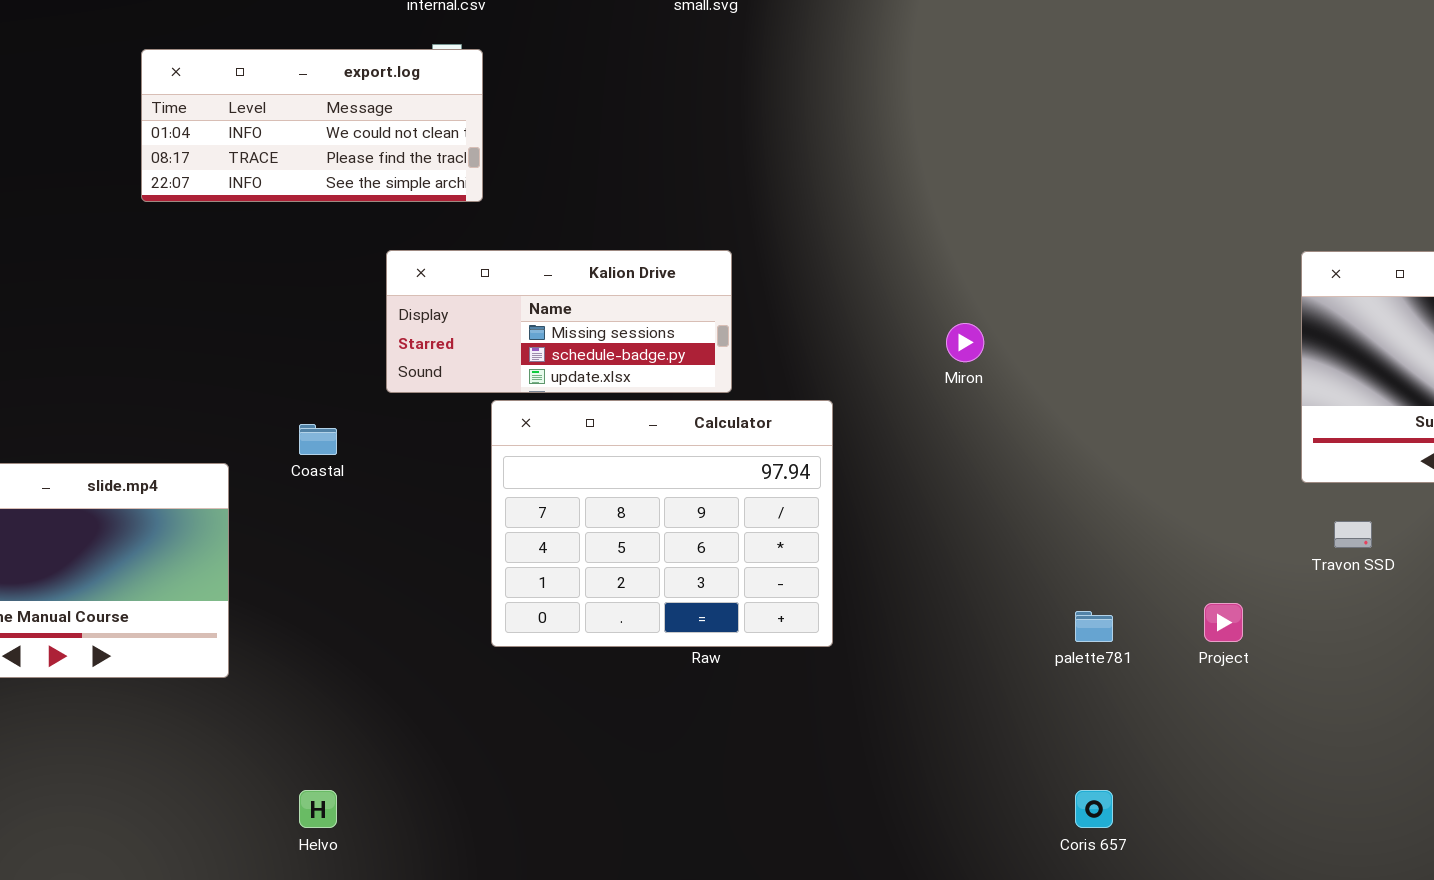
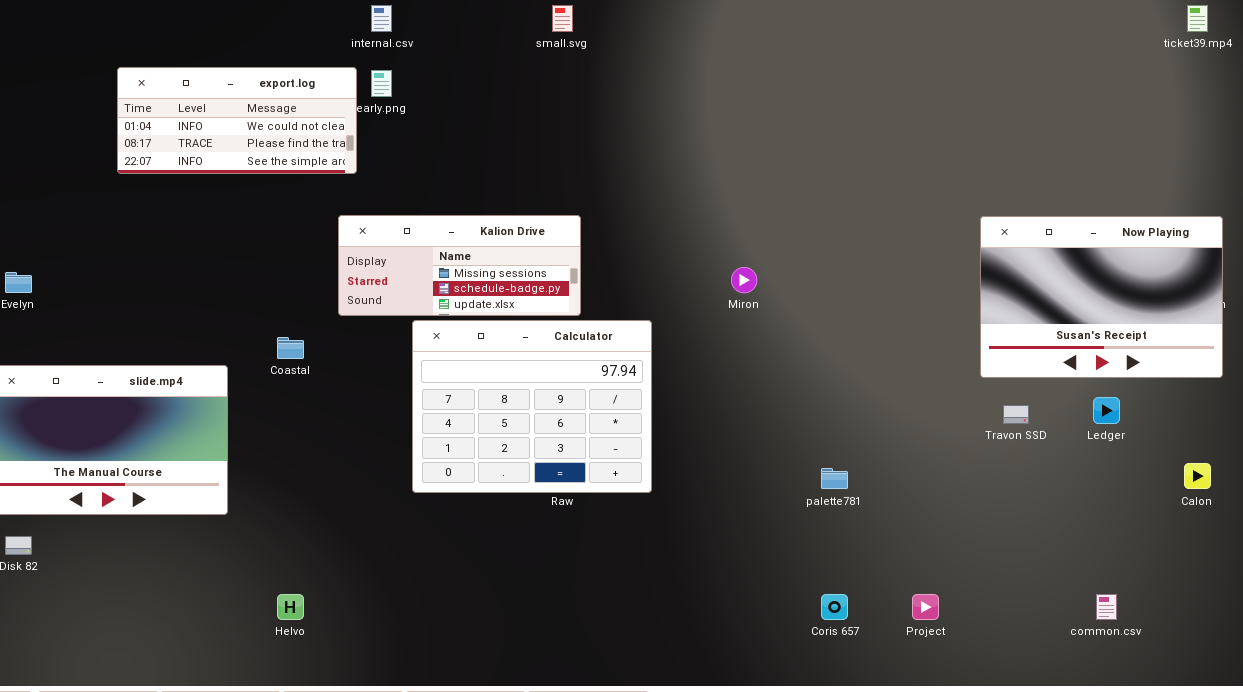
export.log: [141,49,483,202] -> [117,67,357,174], moved
Project: [1204,603,1243,642] -> [912,594,939,620], moved

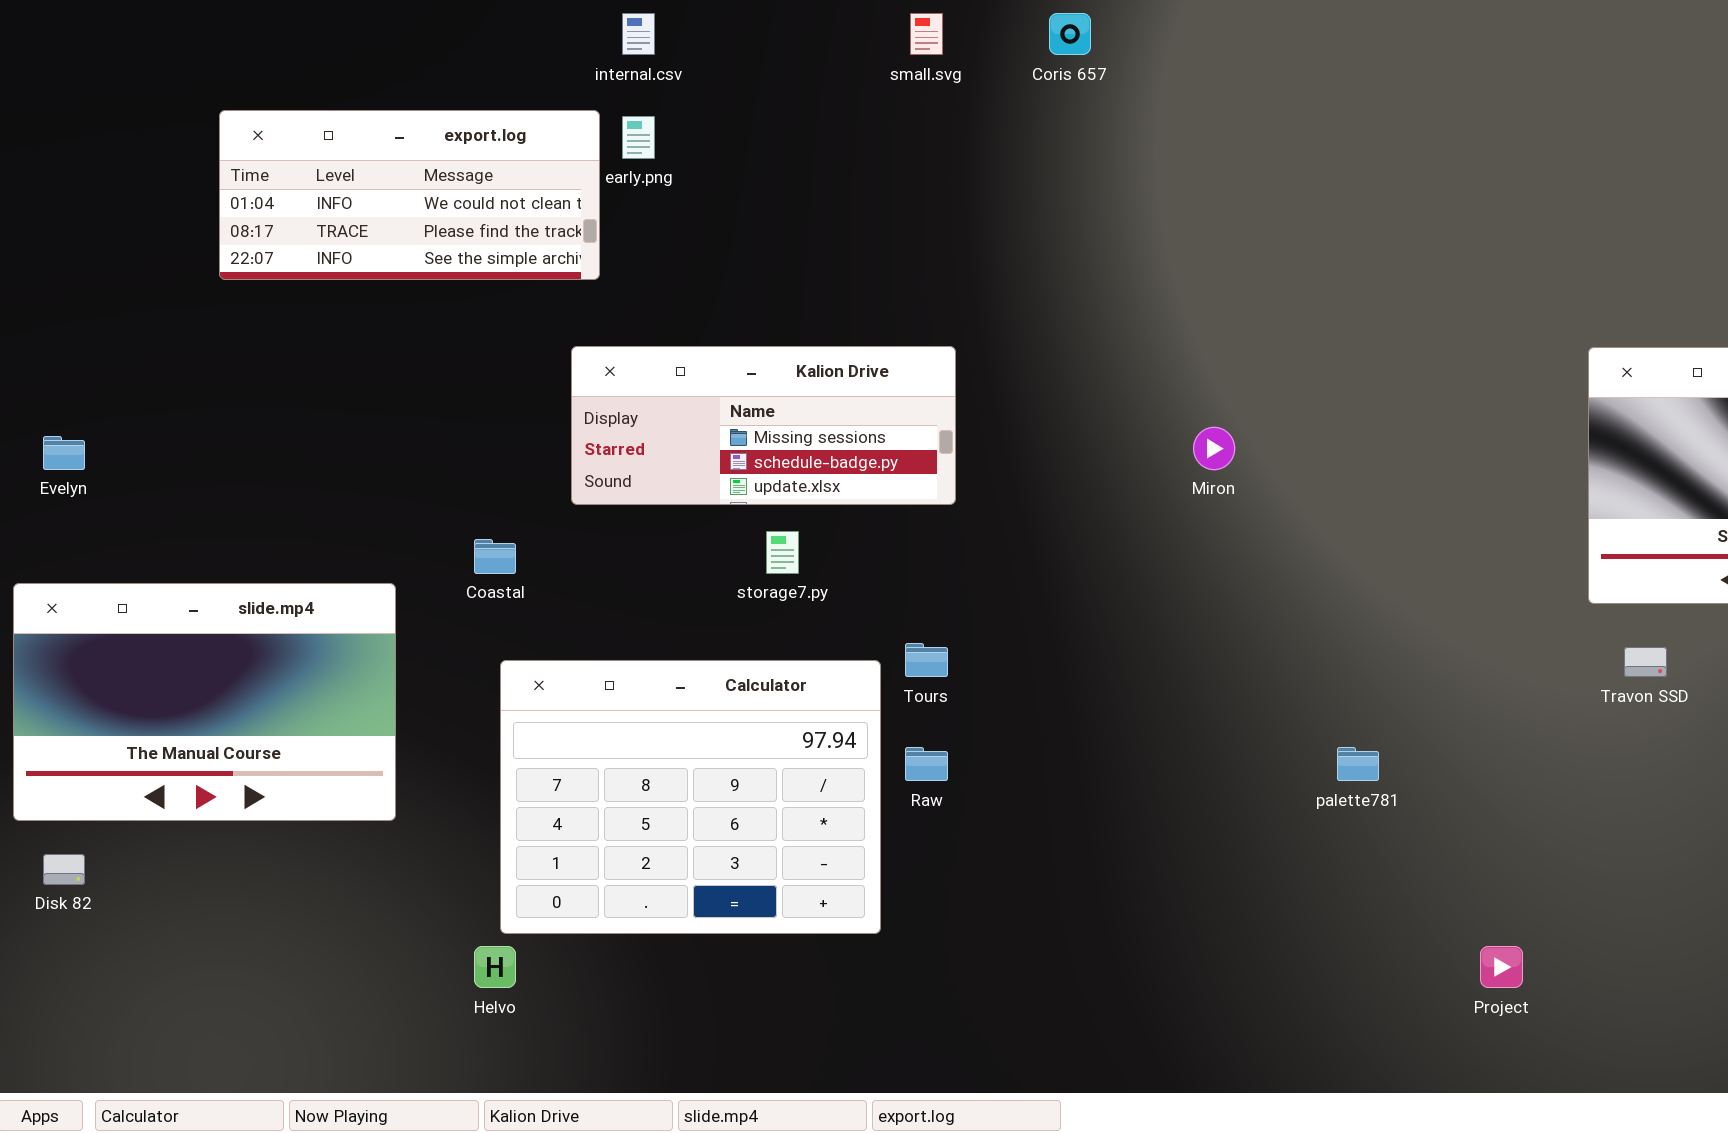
Calculator: [412,320,652,493] -> [500,660,881,934], moved
Coris 657: [821,594,848,620] -> [1049,13,1091,55], moved

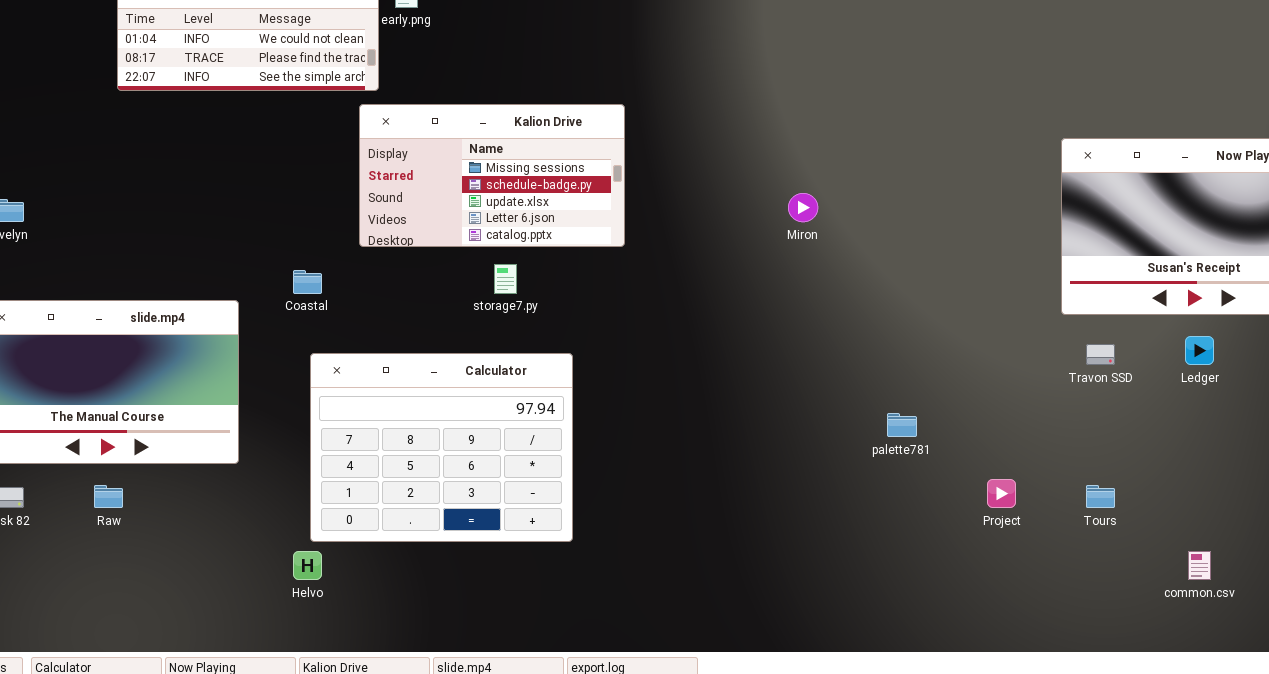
Kalion Drive: [571,346,956,505] -> [359,104,625,247], resized
Tours: [905,643,948,677] -> [1086,485,1115,508], moved
Raw: [905,747,948,781] -> [94,485,123,508], moved
Project: [1480,946,1523,988] -> [987,479,1016,508], moved

